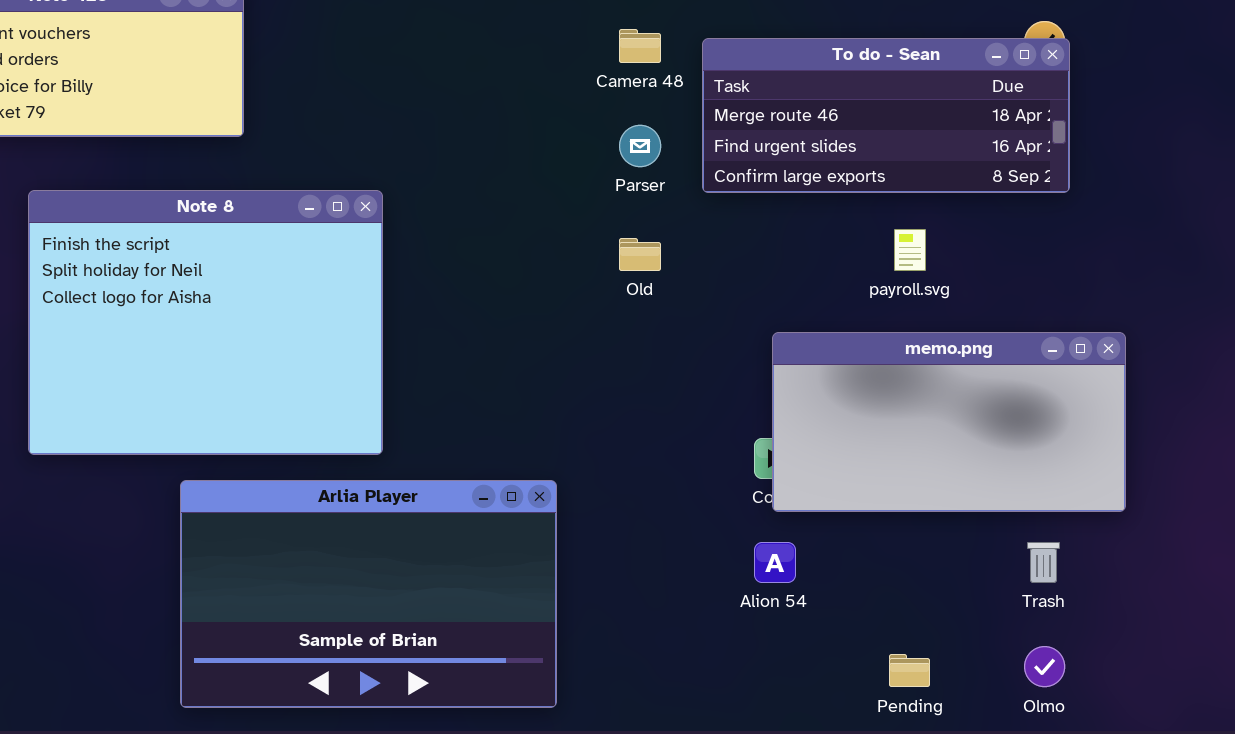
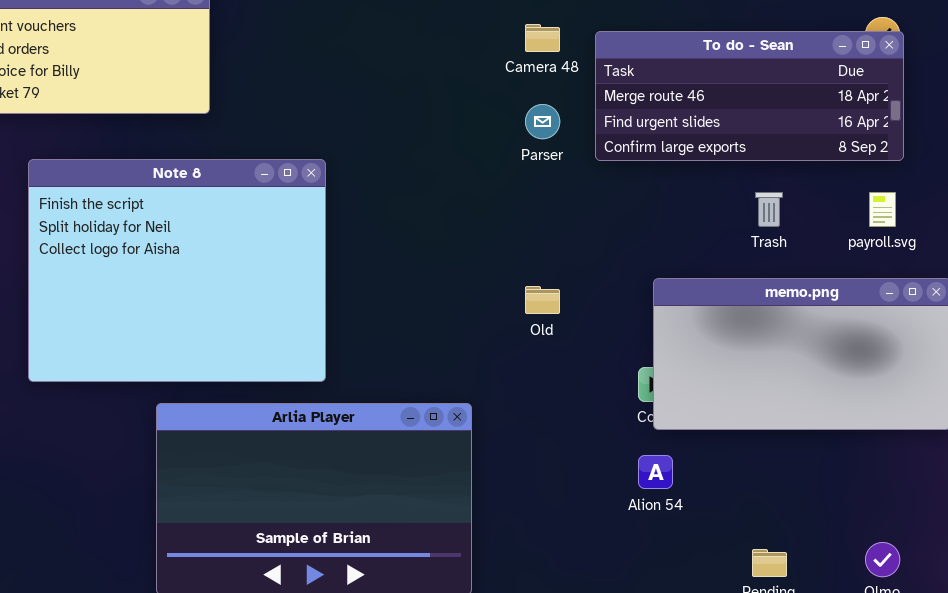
payroll.svg: [894,229,926,271] -> [869,192,896,227], moved
Old: [619,238,661,271] -> [525,286,560,314], moved
Trash: [1027,542,1060,583] -> [755,192,783,227], moved

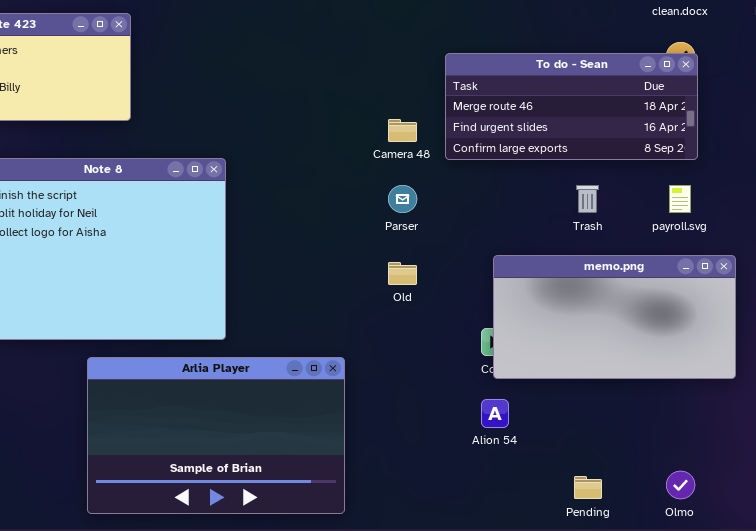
Camera 48: [525,24,560,52] -> [388,119,417,142], moved
Parser: [525,104,560,139] -> [388,185,417,213], moved

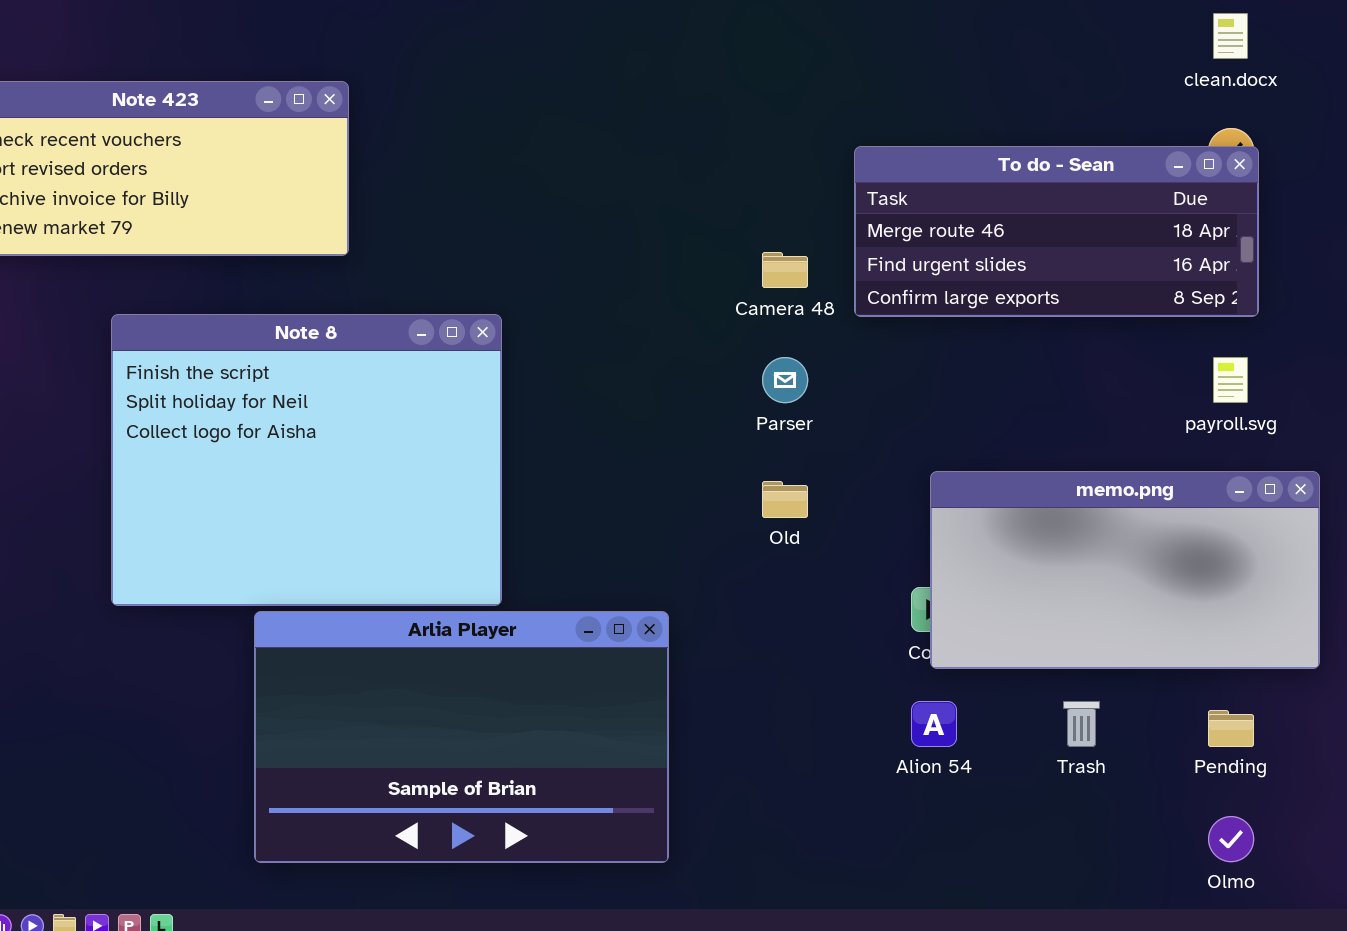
Trash: [576,185,599,213] -> [1063,701,1100,747], moved
Arlia Player: [87,357,345,514] -> [254,611,669,863], moved
Pending: [574,476,602,499] -> [1208,710,1254,747], moved

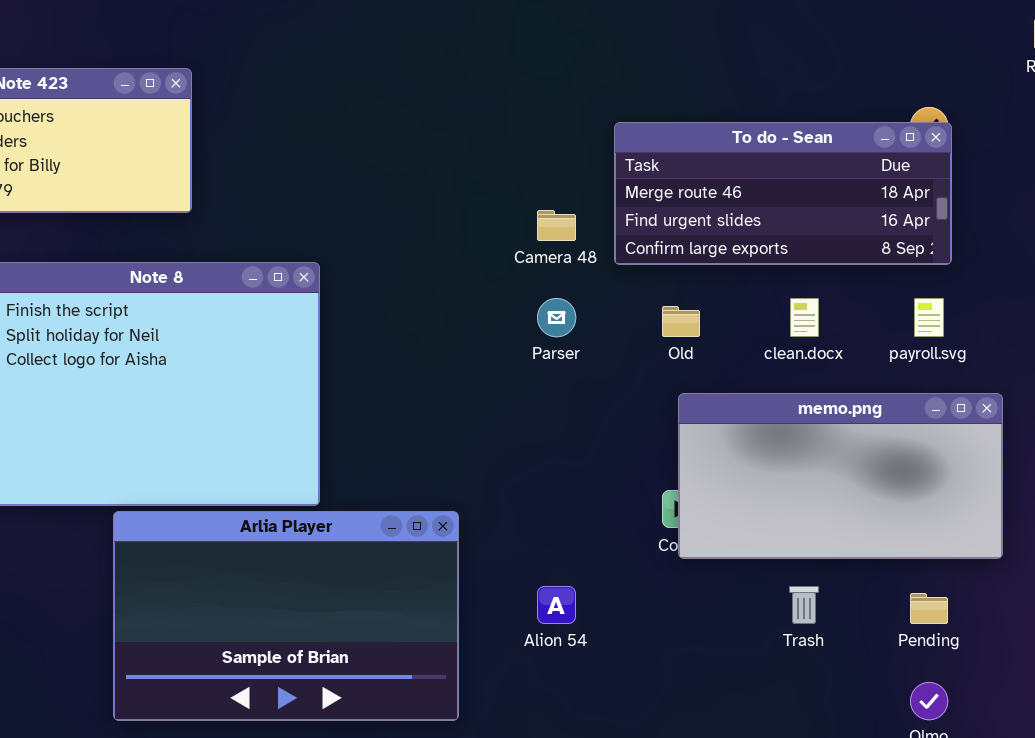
clean.docx: [1213,13,1248,59] -> [790,298,819,337], moved
Old: [762,481,808,518] -> [662,306,700,337], moved
Alion 54: [911,701,957,747] -> [537,586,576,624], moved

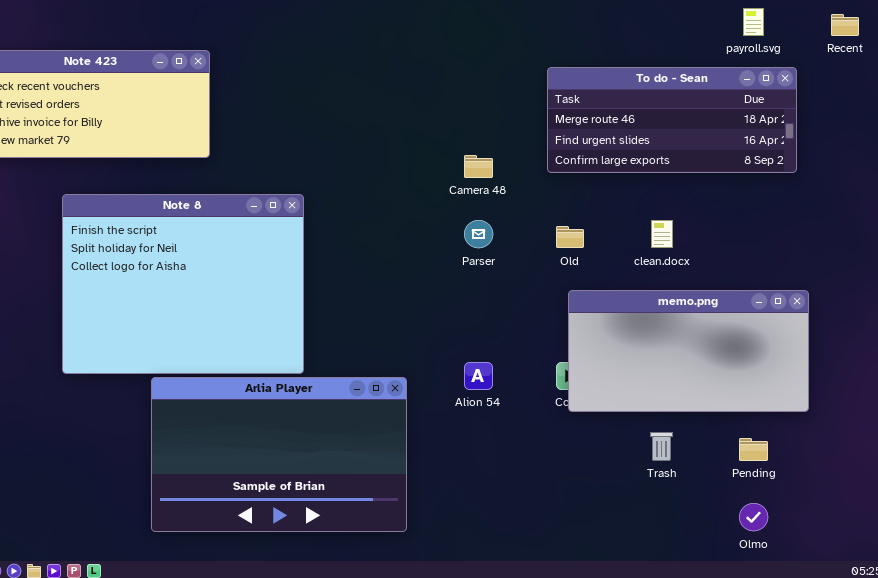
To do - Sean: [614,122,952,265] -> [547,67,797,173], moved
payroll.svg: [914,298,944,337] -> [743,8,764,36], moved
Alion 54: [537,586,576,624] -> [464,362,493,390], moved

